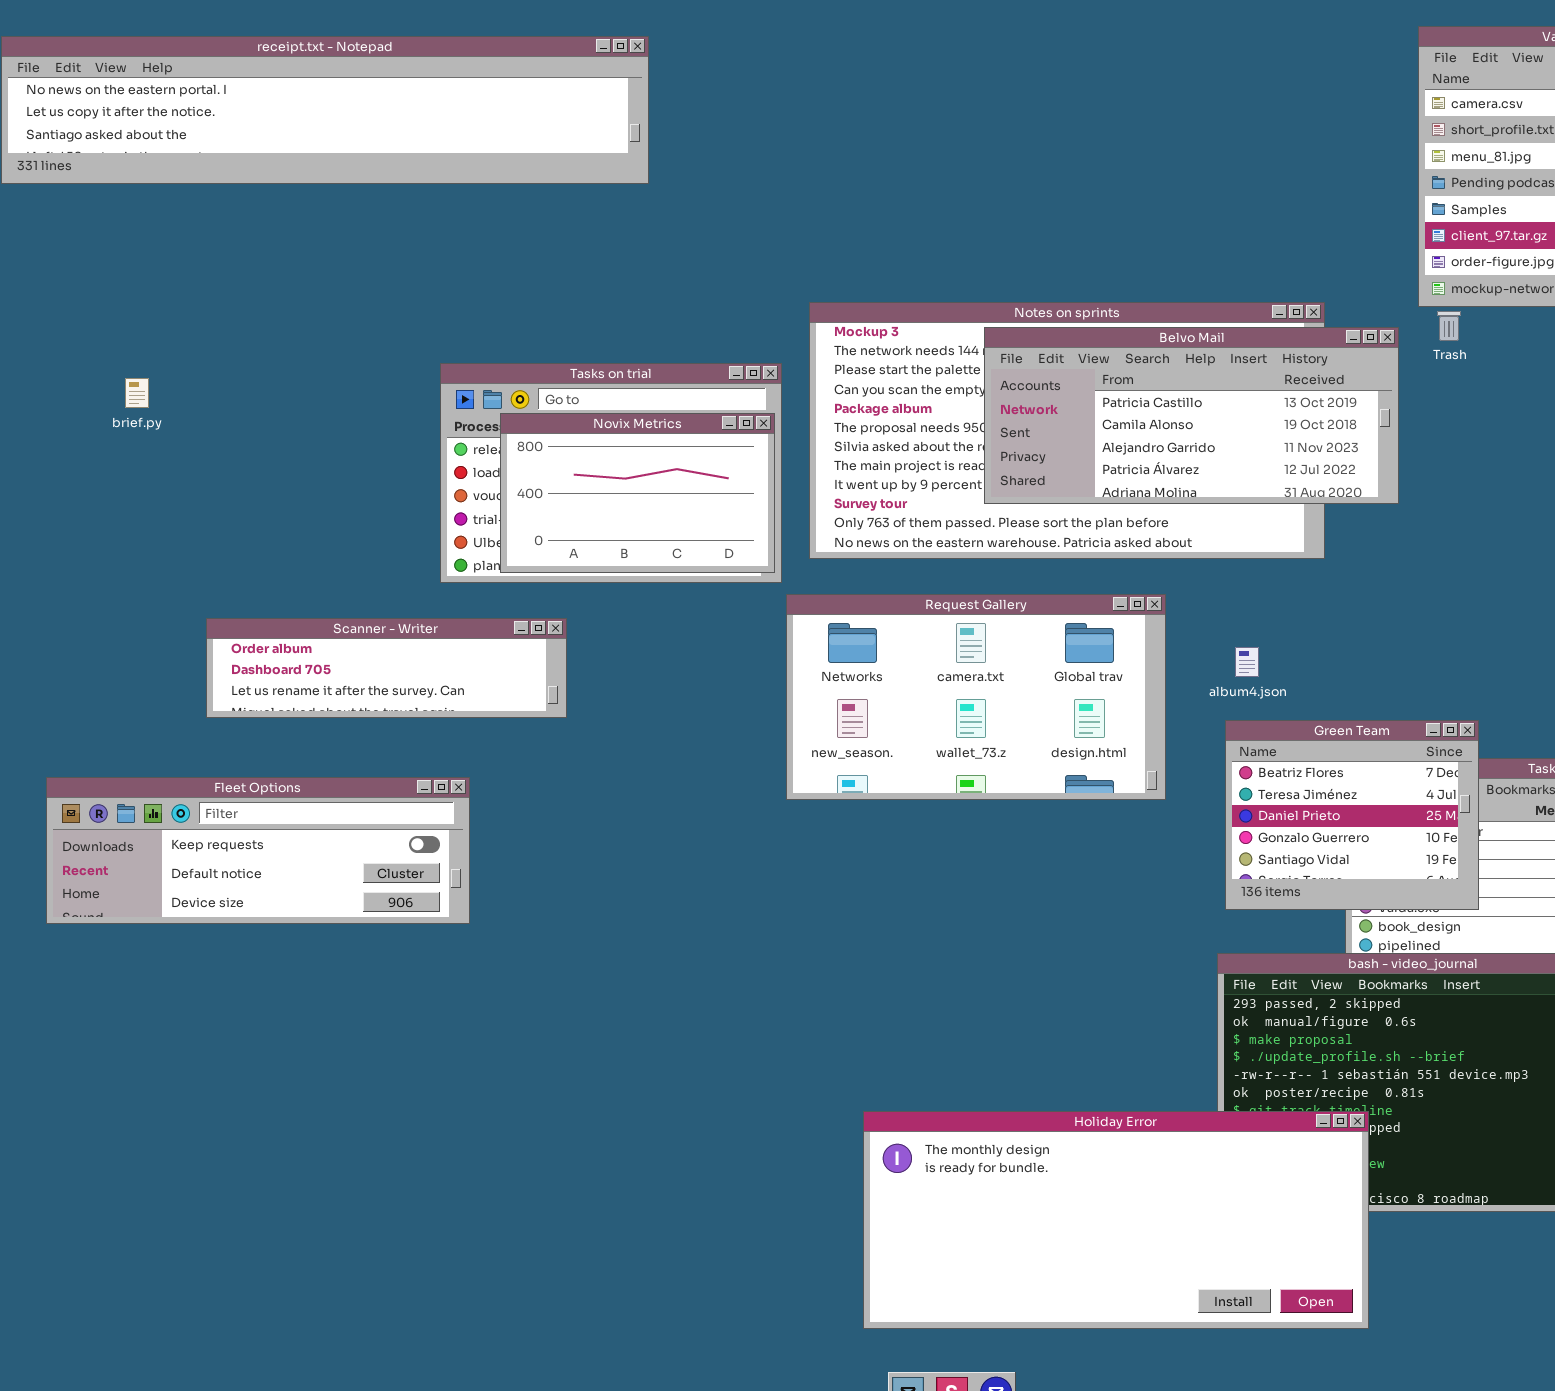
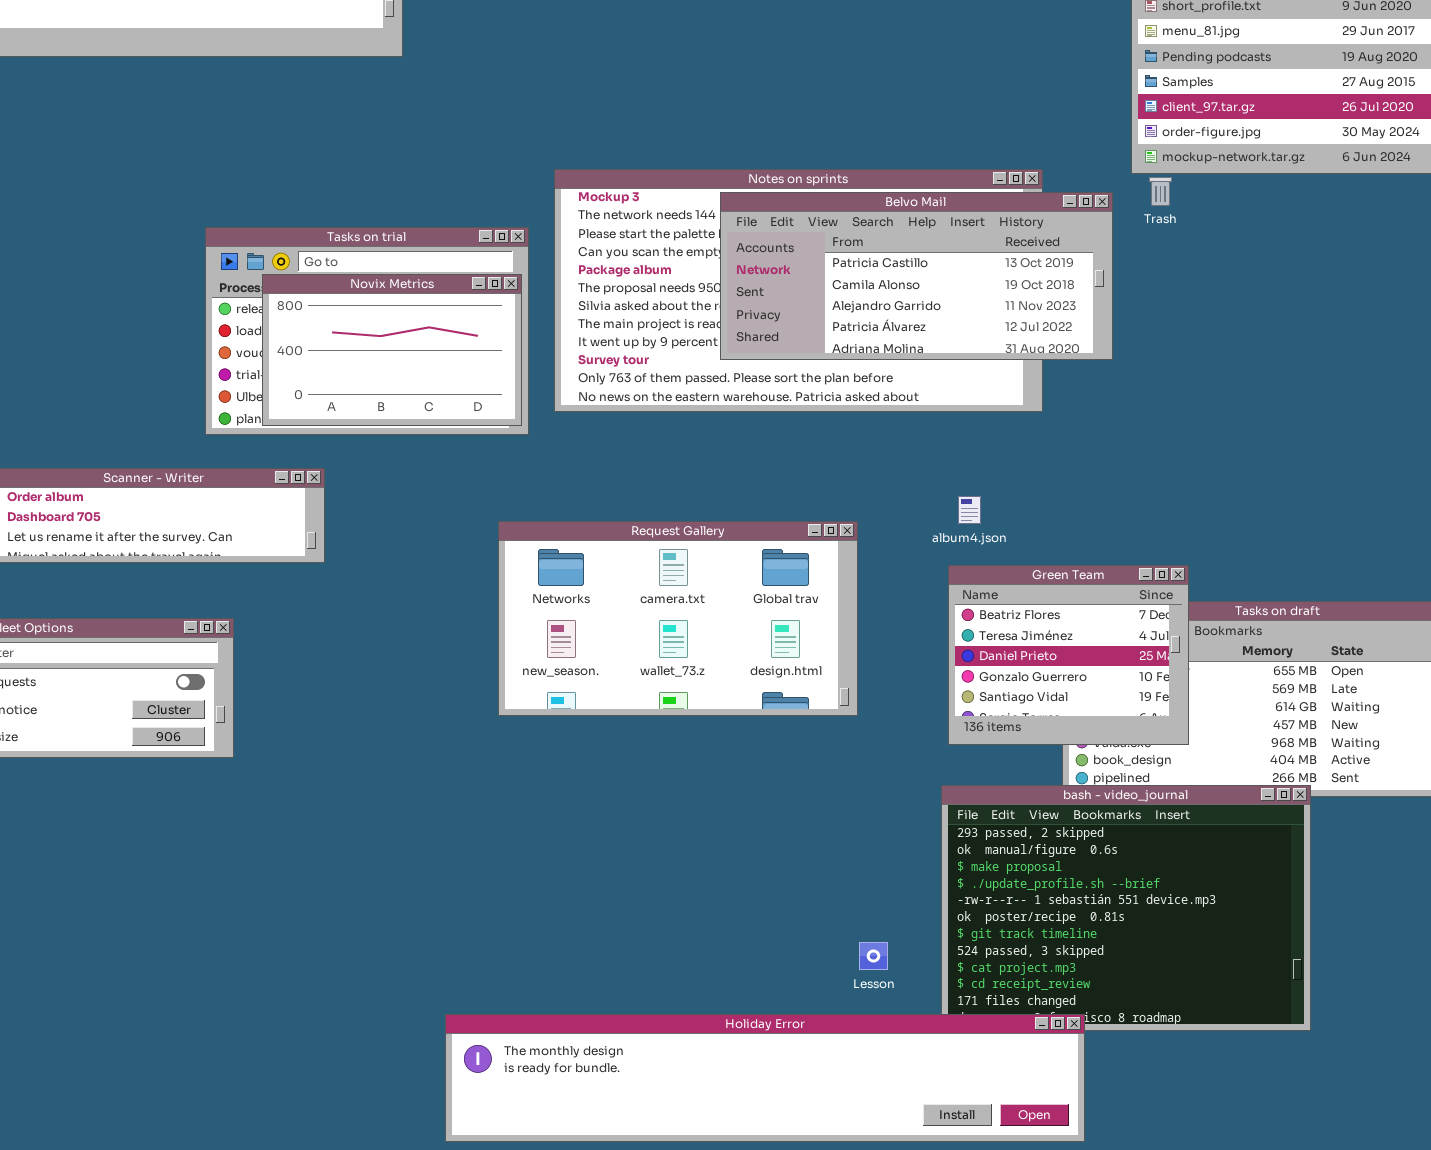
Request Gallery: [786,594,1166,800] -> [498,521,858,716], moved
Holiday Error: [863,1111,1369,1329] -> [445,1014,1085,1142], resized

